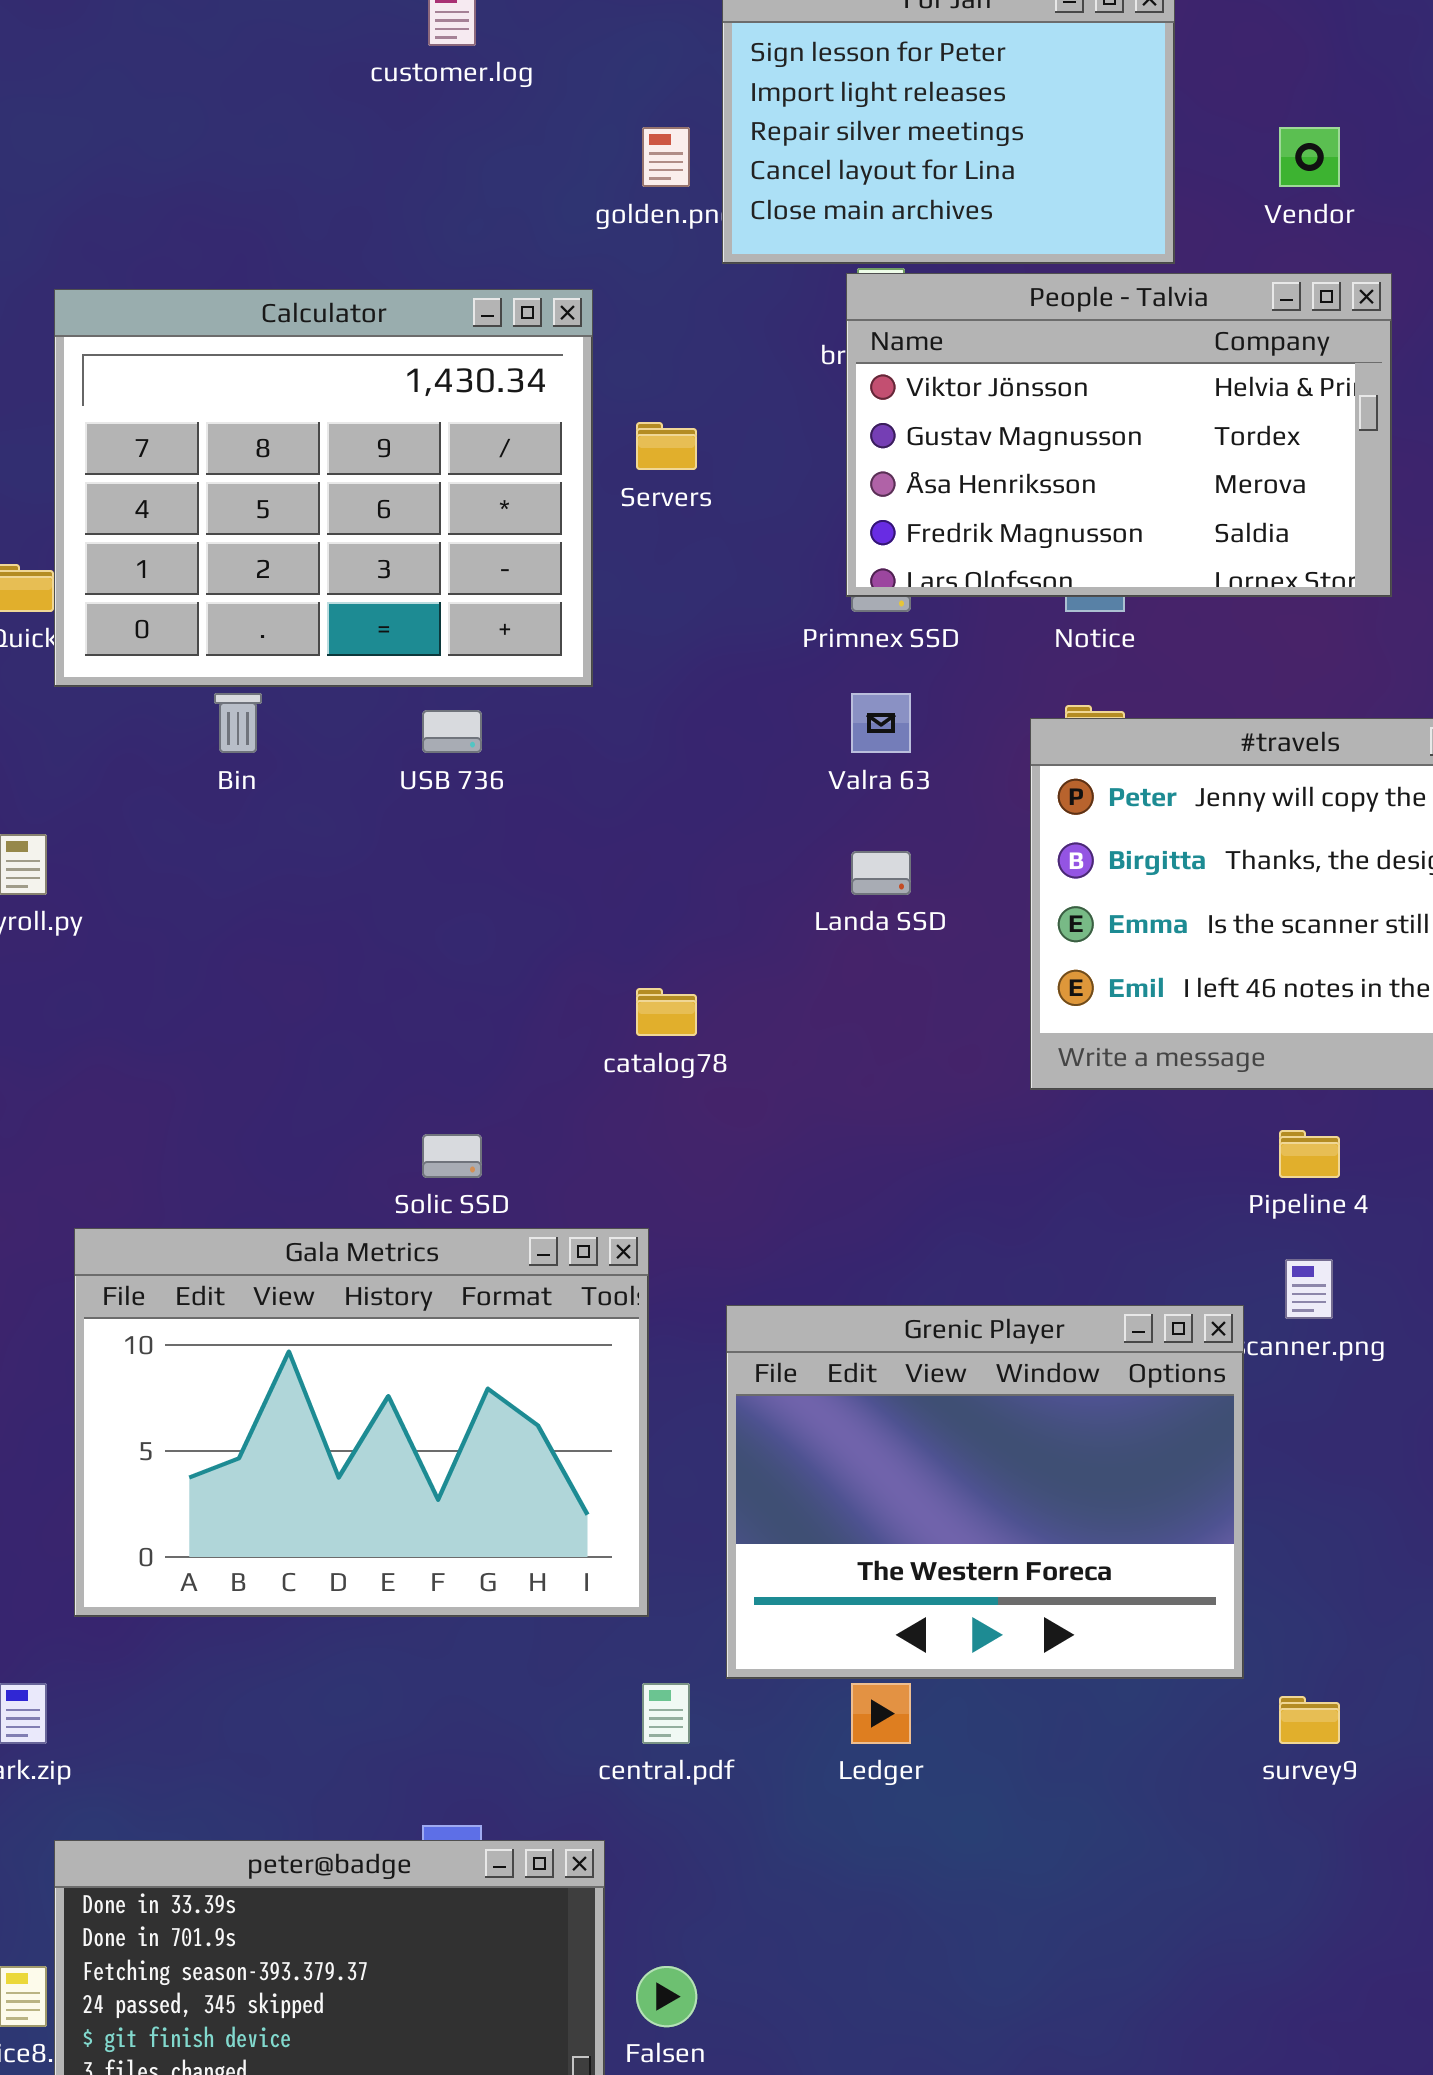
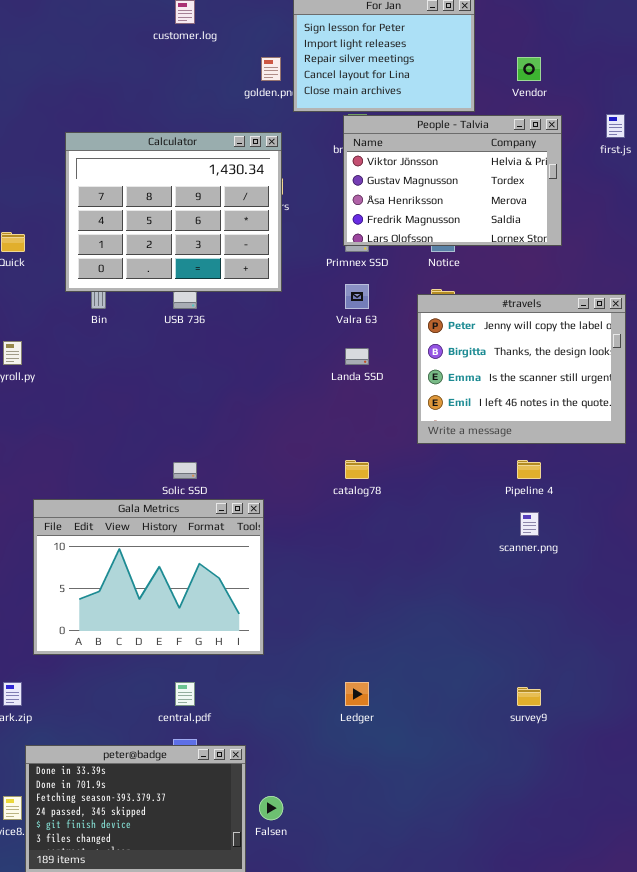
Calculator: [54,289,593,687] -> [65,132,282,292], moved
catalog78: [636,988,697,1036] -> [345,460,369,479], moved
Grenic Player: [726,1305,1244,1679] -> none, closed
central.pdf: [642,1683,690,1744] -> [175,682,195,706], moved

